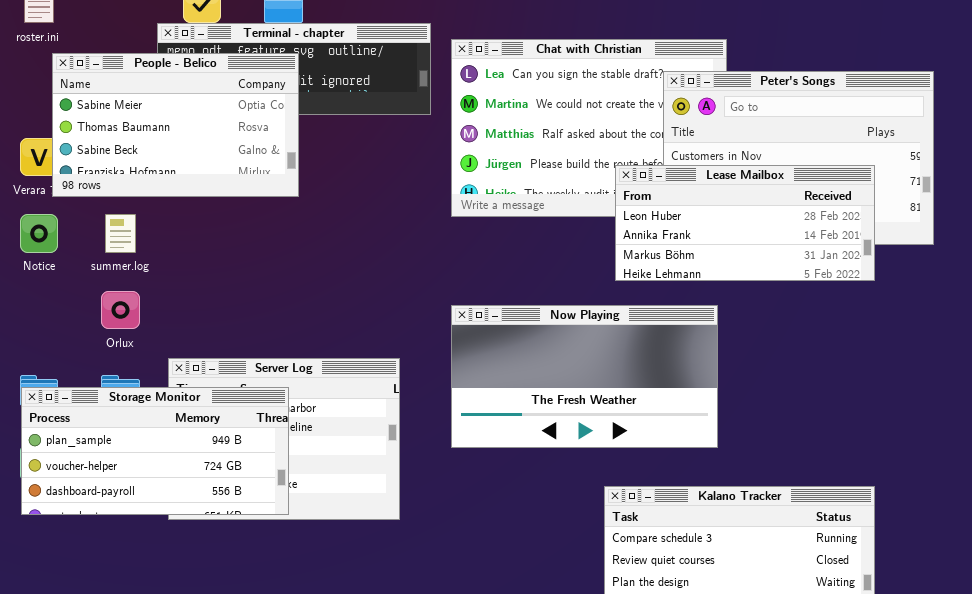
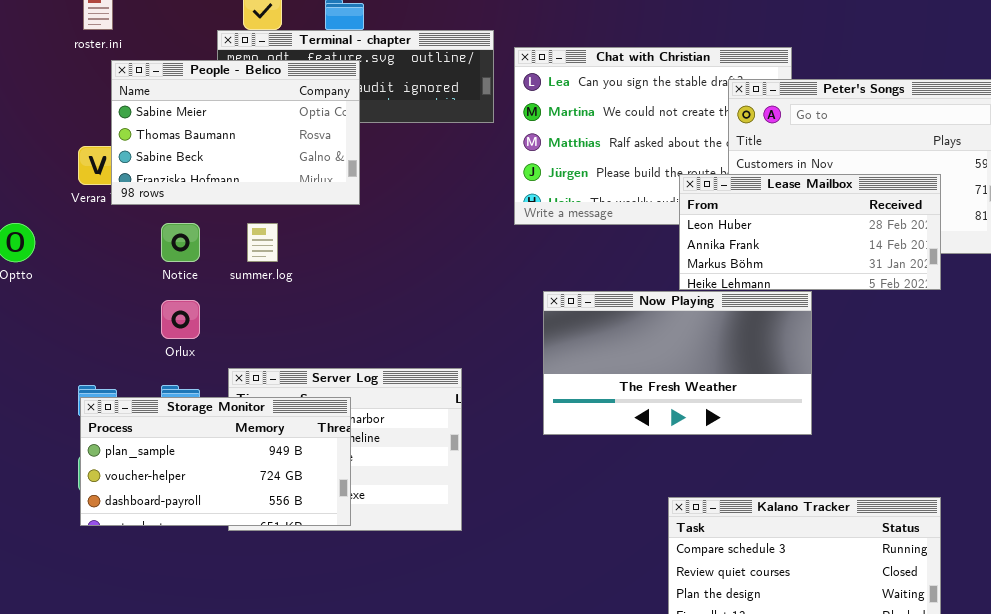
Notice: [20,214,58,253] -> [161,223,200,262], moved
summer.log: [105,214,136,253] -> [247,223,278,262], moved
Now Playing: [451,305,718,448] -> [543,291,812,435], moved

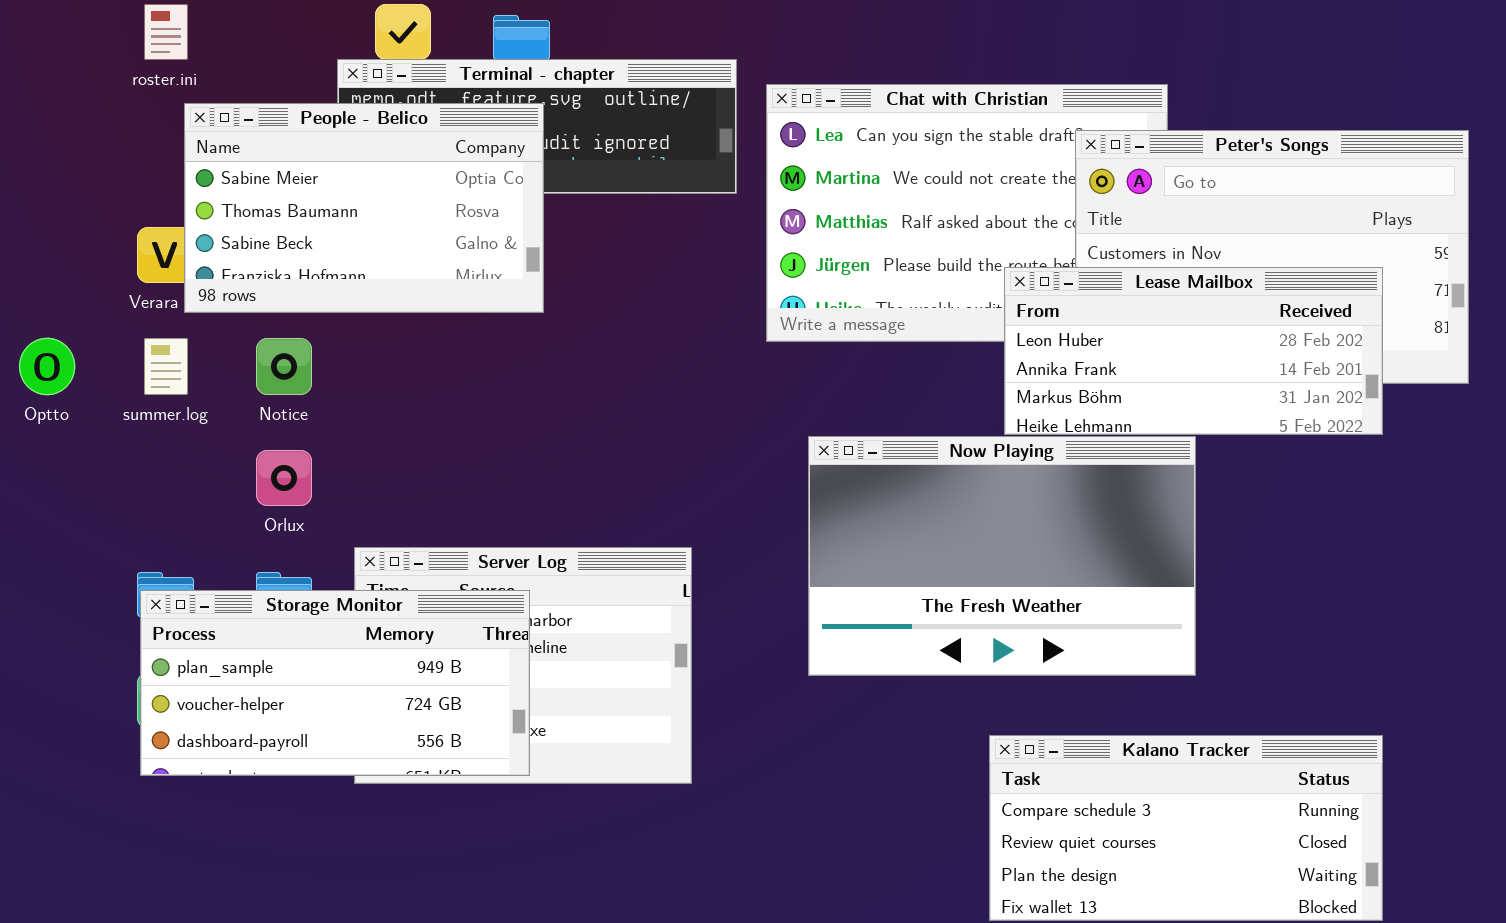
summer.log: [247,223,278,262] -> [144,338,188,395], moved
Now Playing: [543,291,812,435] -> [808,436,1196,676], resized

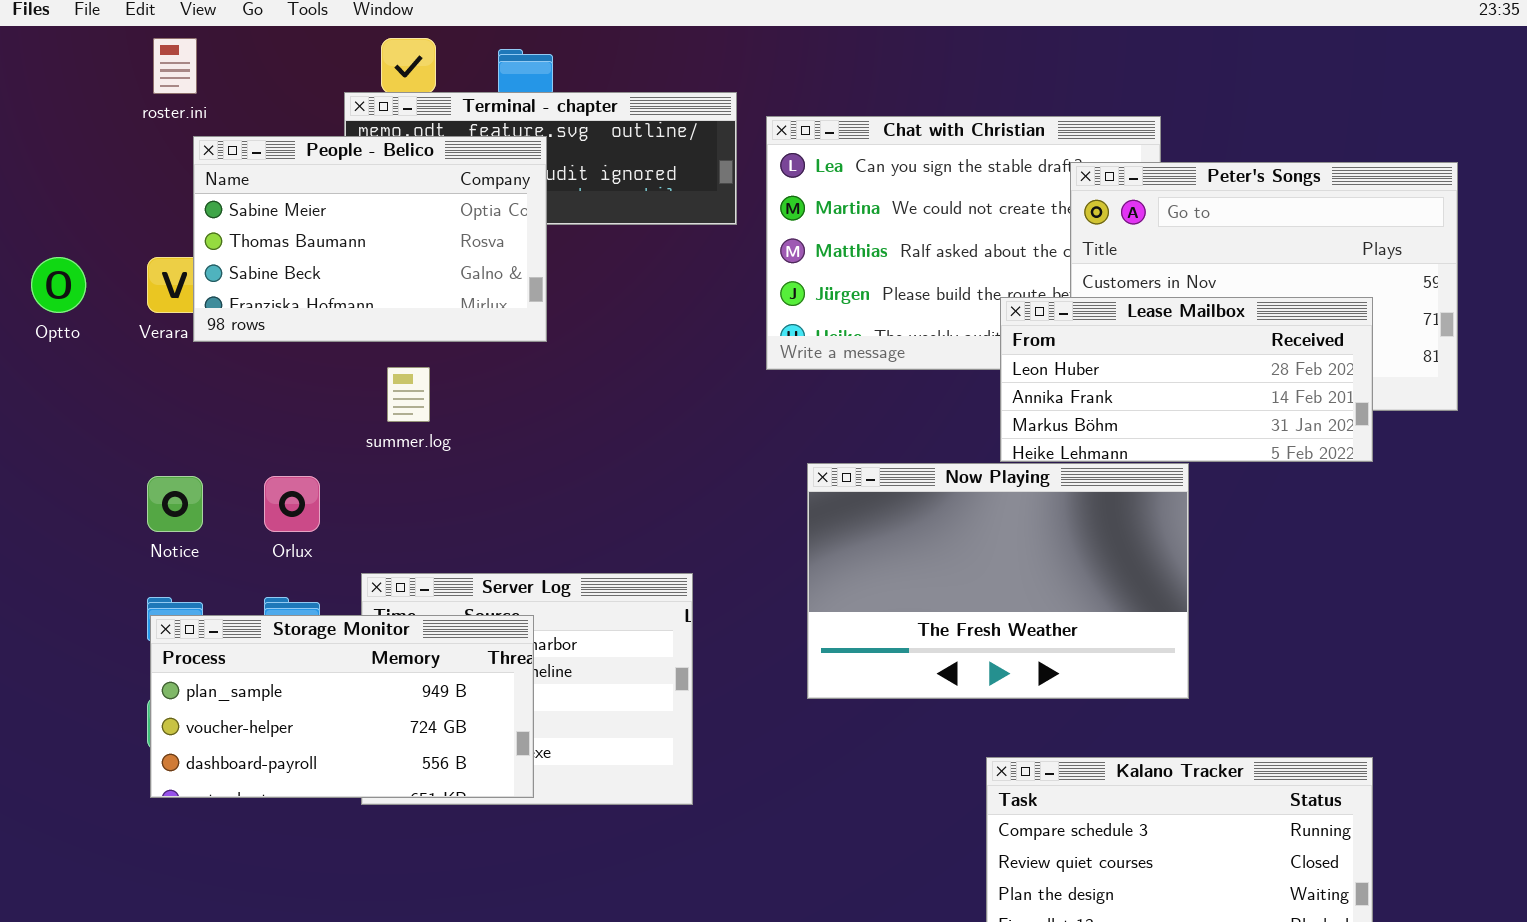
Optto: [19,338,75,395] -> [31,257,86,313], moved
summer.log: [144,338,188,395] -> [387,367,430,422], moved
Notice: [256,338,312,395] -> [147,476,203,532], moved

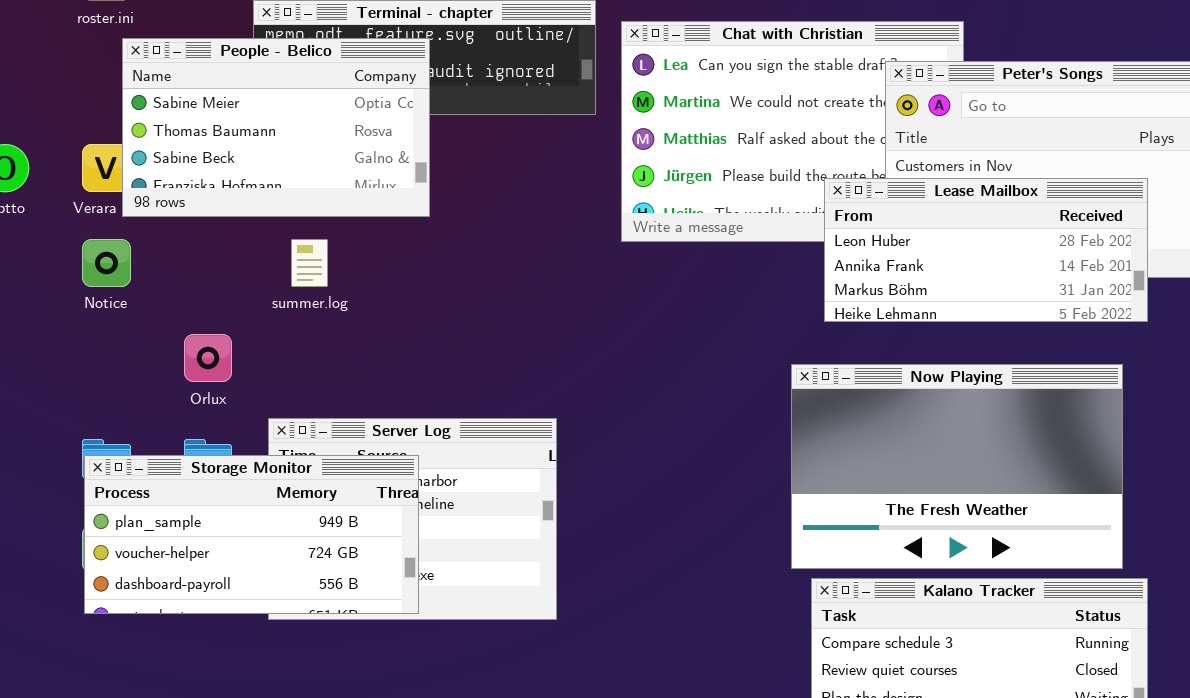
Now Playing: [807,463,1189,699] -> [791,364,1123,569], moved
Notice: [147,476,203,532] -> [82,239,131,287], moved

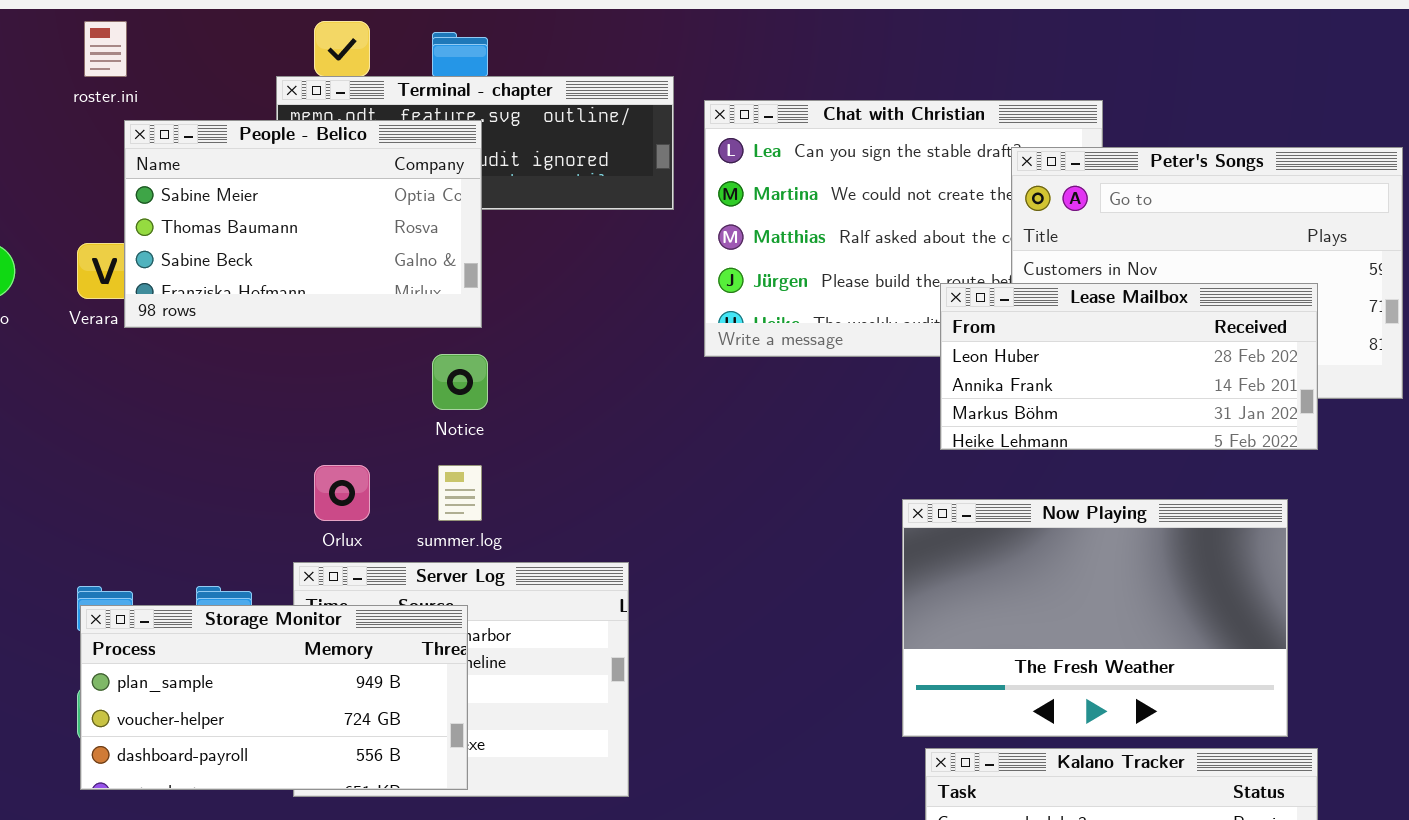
Notice: [82,239,131,287] -> [432,354,488,410], moved
summer.log: [291,239,328,287] -> [438,465,482,521], moved
Orlux: [184,334,232,382] -> [314,465,370,521], moved

